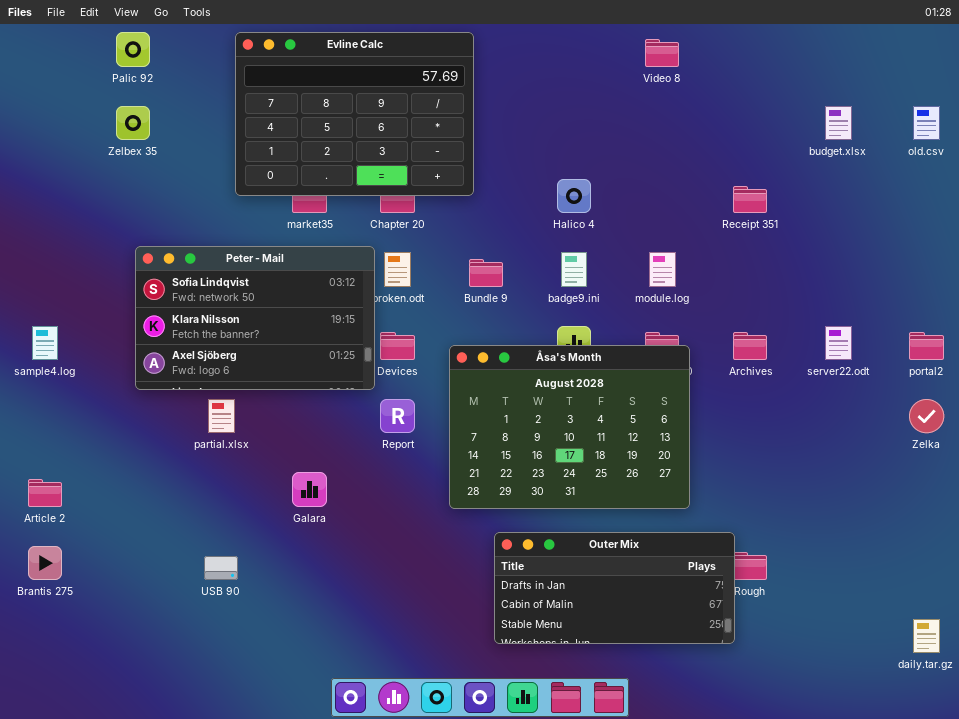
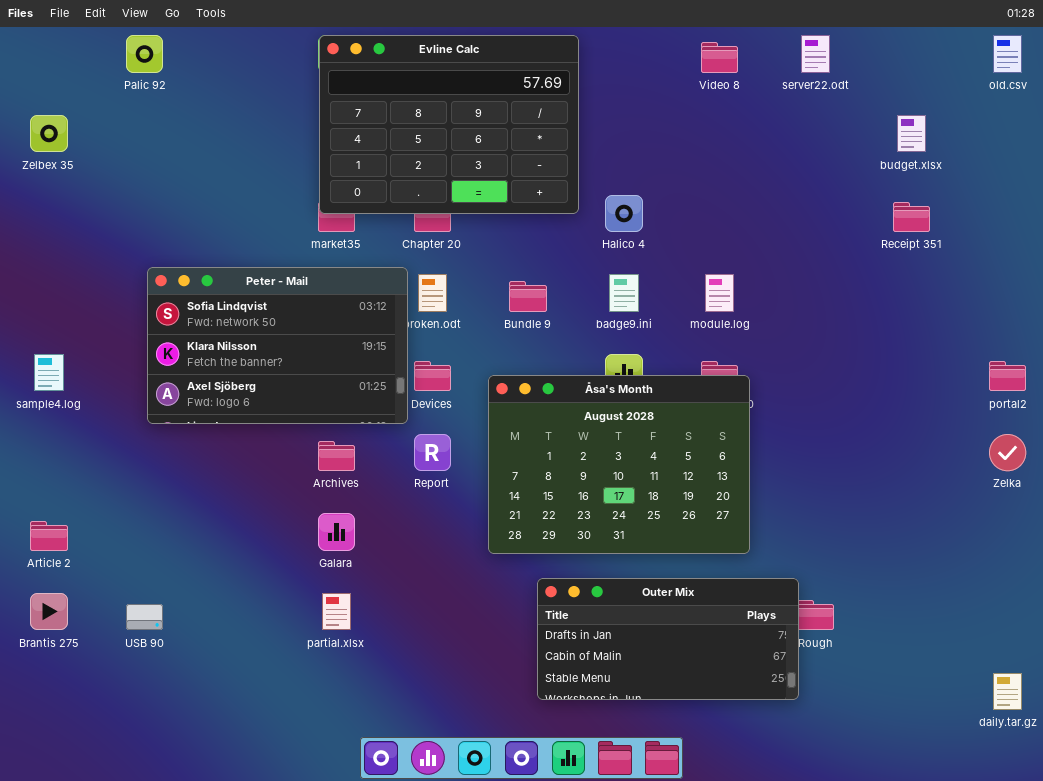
Evline Calc: [235,32,474,196] -> [319,35,579,214], moved
Zelbex 35: [116,106,150,140] -> [30,115,68,152], moved
old.csv: [913,106,940,140] -> [993,35,1022,73], moved
Receipt 351: [733,186,767,213] -> [893,202,930,232], moved
server22.odt: [825,326,852,360] -> [801,35,830,73], moved
Archives: [733,332,767,360] -> [318,441,355,471], moved
partial.xlsx: [208,399,235,433] -> [322,593,351,630], moved
USB 90: [204,556,238,580] -> [126,604,163,630], moved

